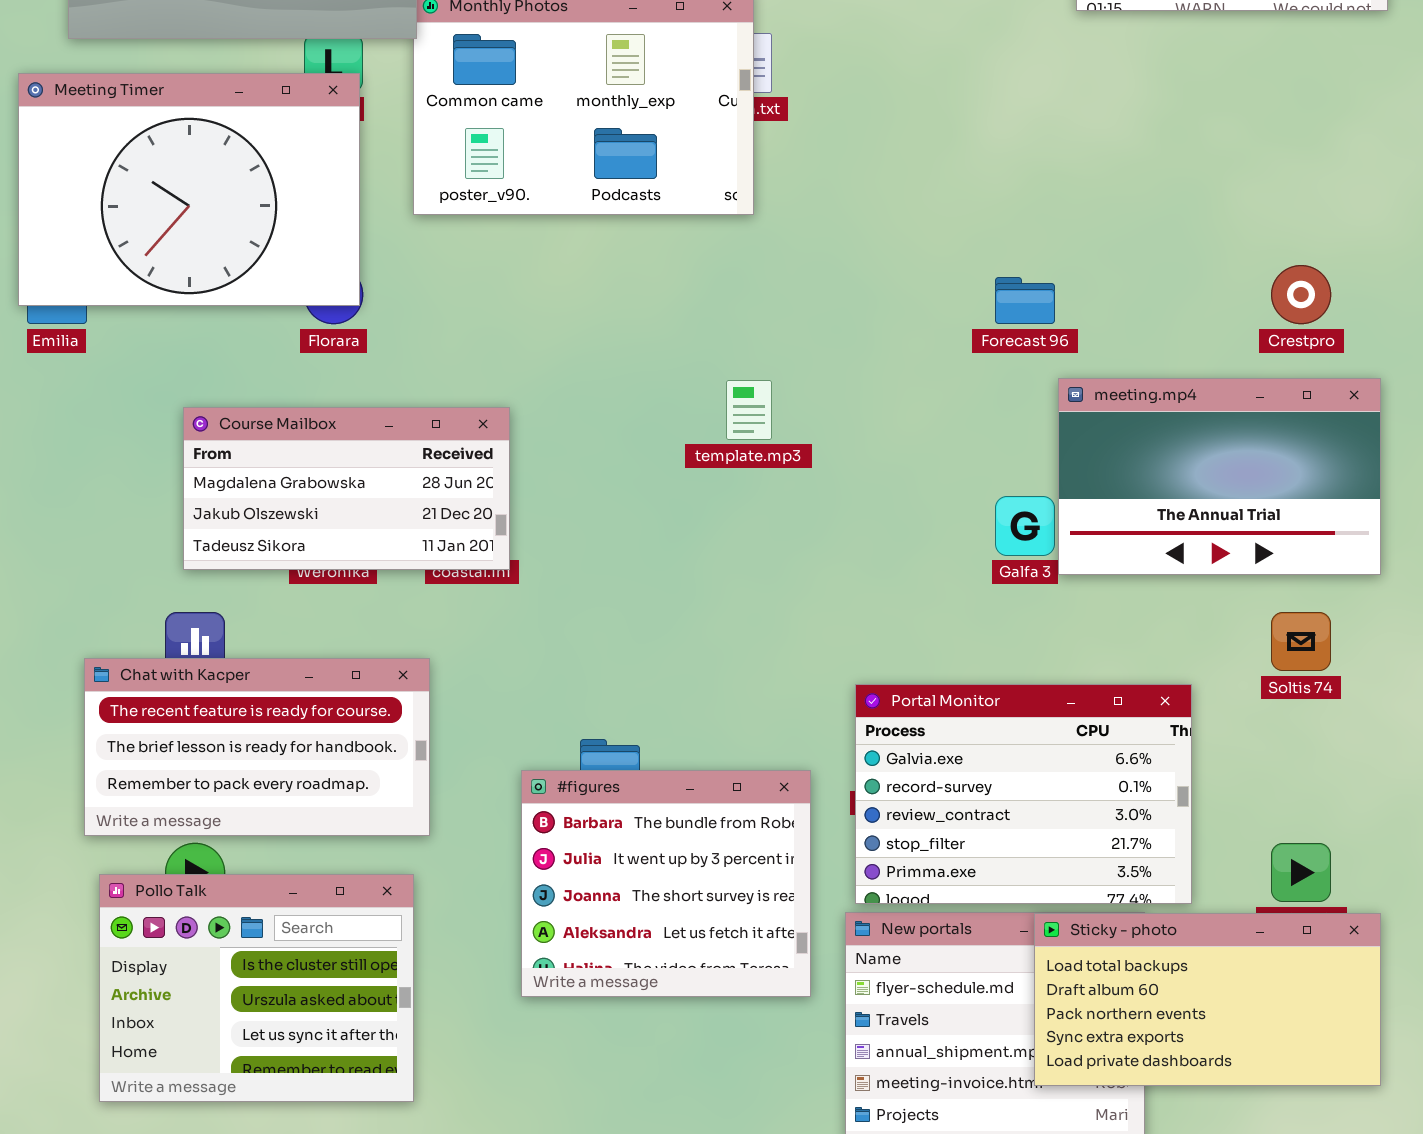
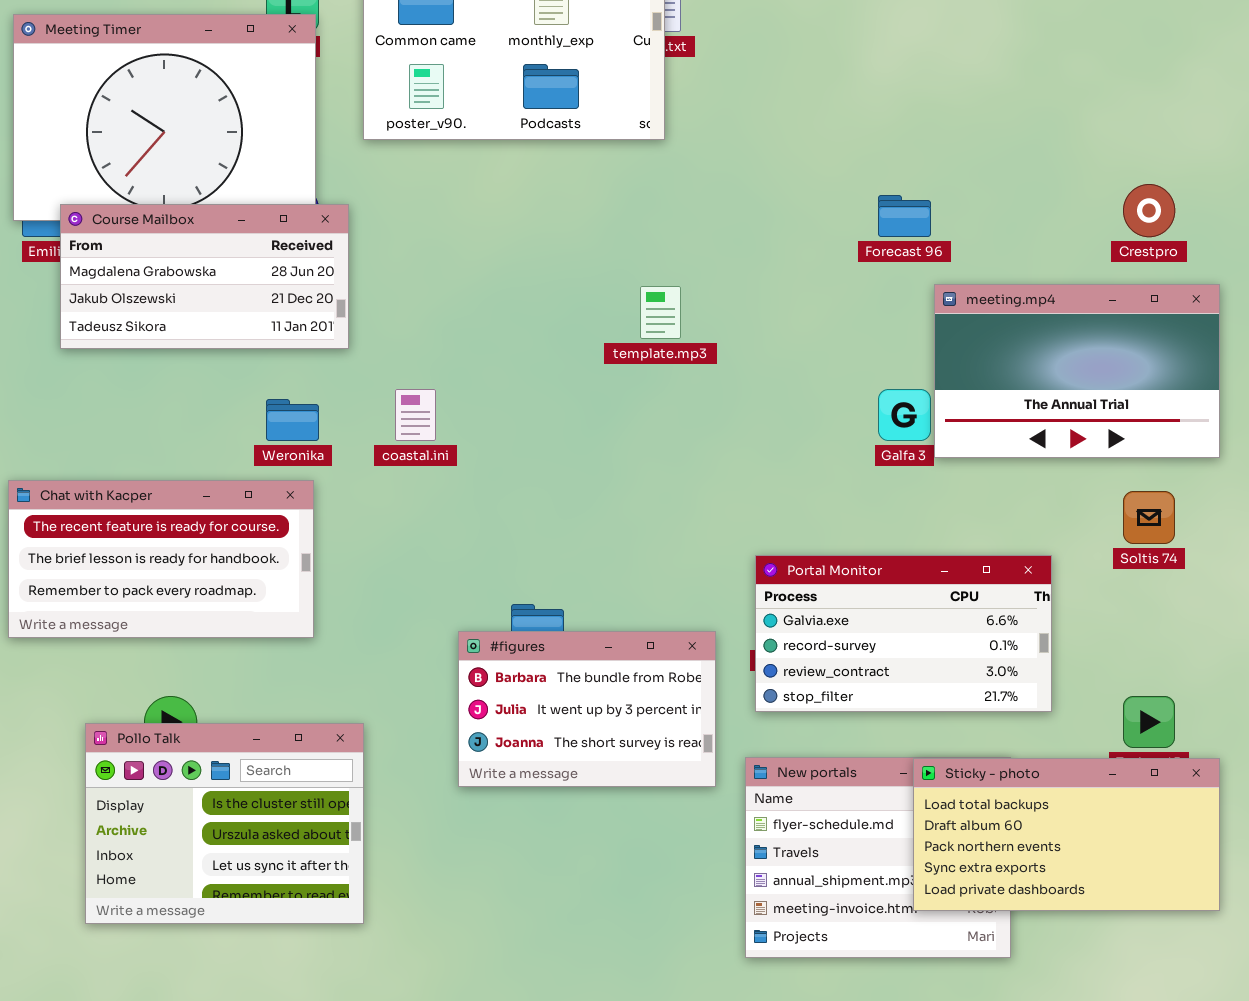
Course Mailbox: [183,407,510,570] -> [60,204,349,349], moved
Chat with Kacper: [84,658,430,836] -> [8,480,314,638], moved
Portal Monitor: [855,684,1192,904] -> [755,555,1052,712], resized
#figures: [521,770,811,997] -> [458,631,716,787], resized

